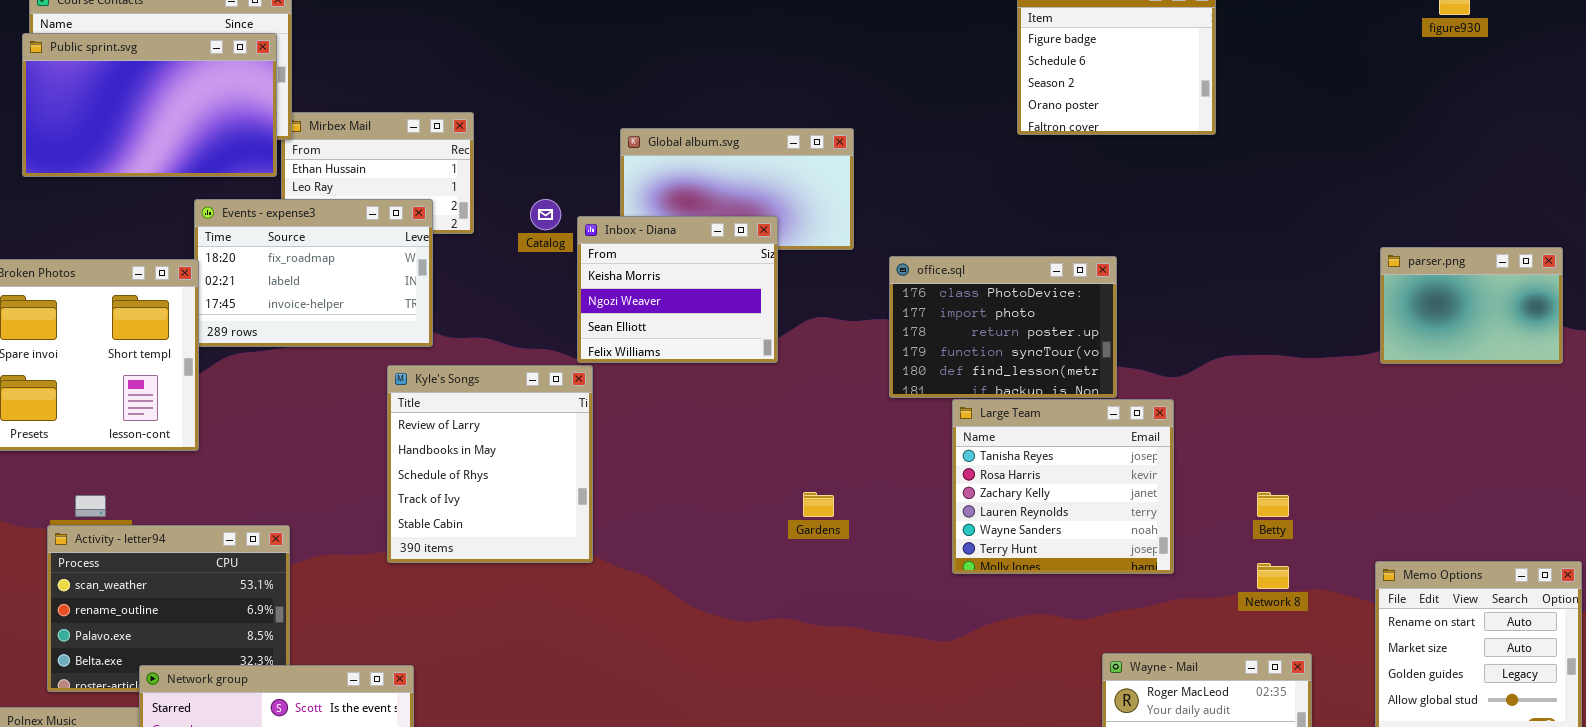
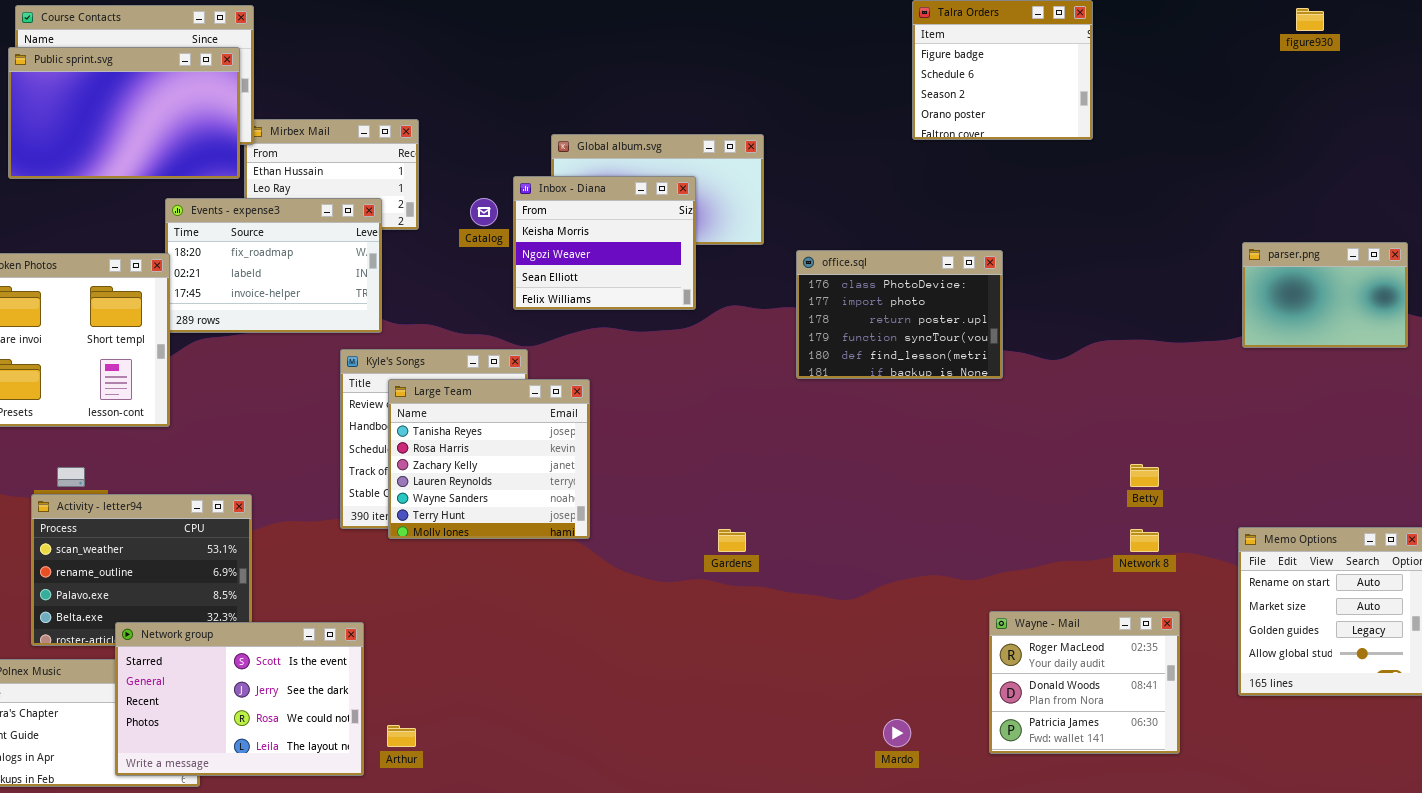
Inbox - Diana: [577,216,778,363] -> [513,176,696,310], moved
Large Team: [952,399,1174,574] -> [388,379,590,539], moved
Gardens: [803,492,834,517] -> [718,529,746,552], moved

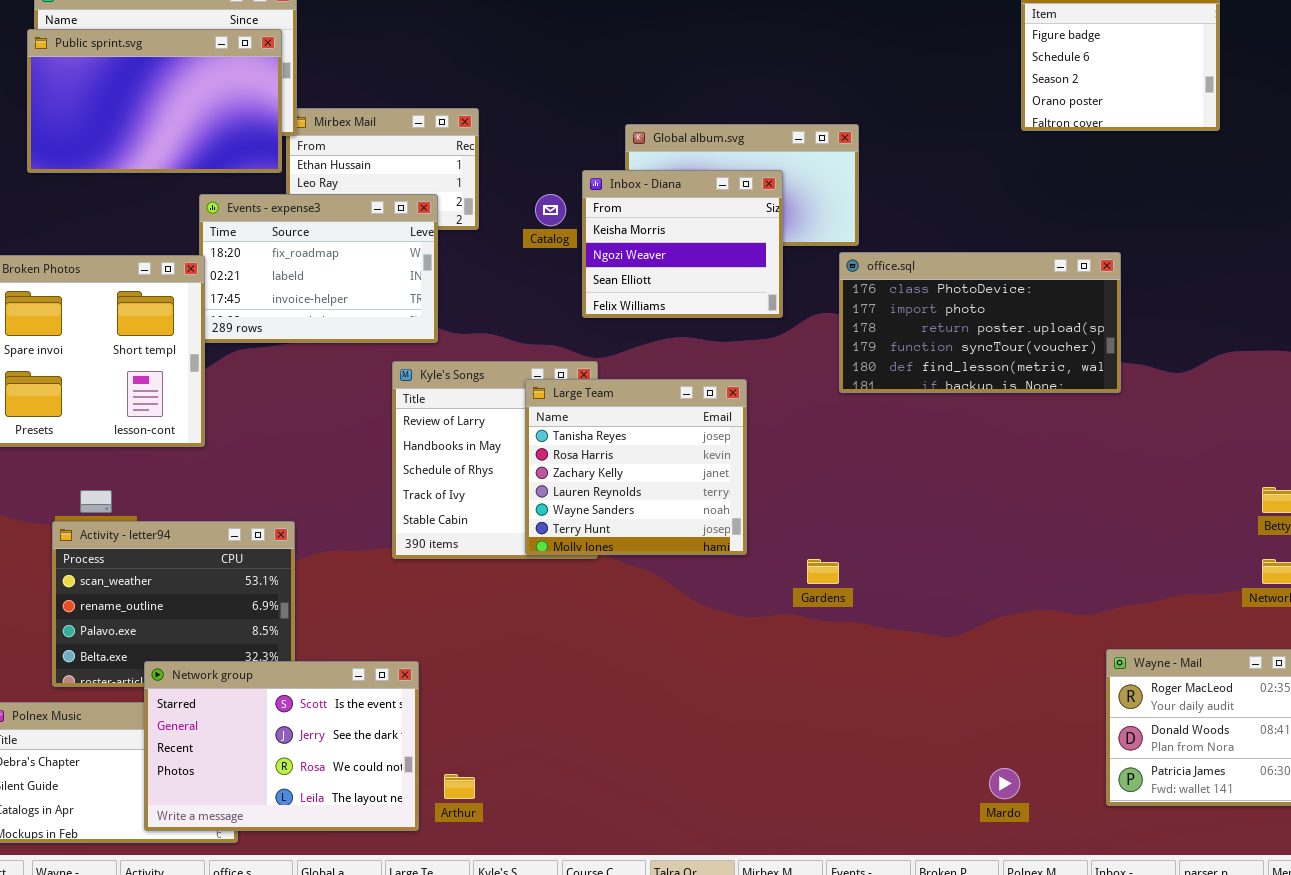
office.sql: [796,250,1003,379] -> [839,252,1121,393], resized
Large Team: [388,379,590,539] -> [525,379,747,555], moved

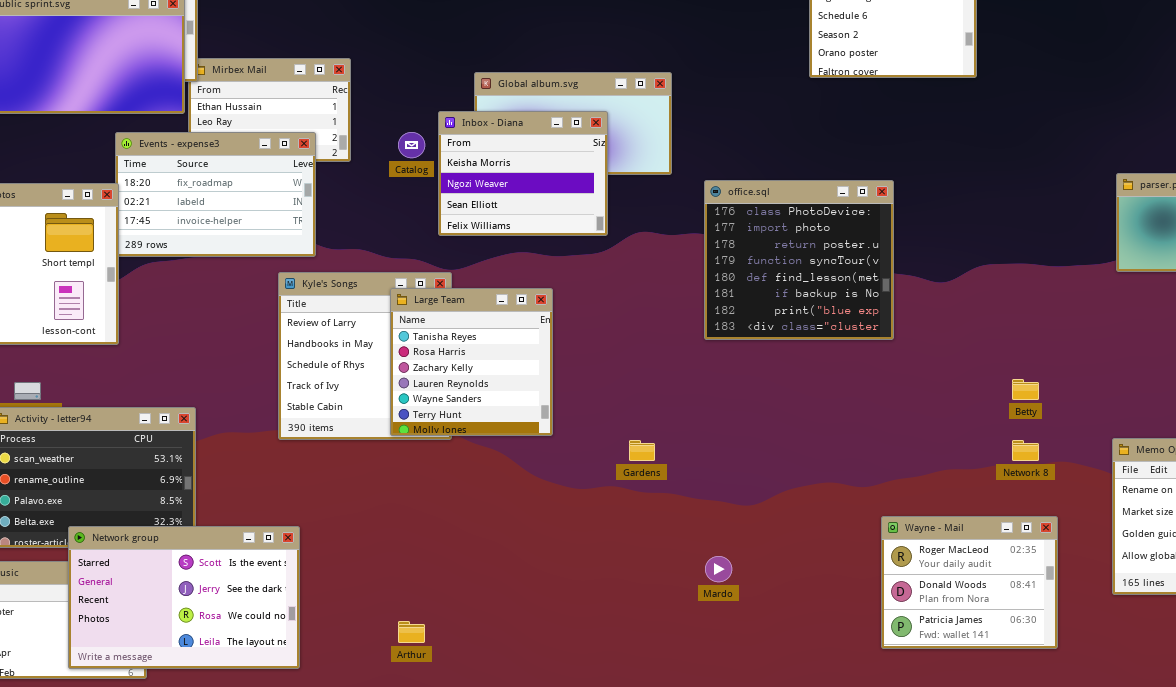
office.sql: [839,252,1121,393] -> [704,180,894,340], resized
Large Team: [525,379,747,555] -> [390,288,553,436], resized
Mardo: [989,768,1020,799] -> [705,556,732,582], moved
Arthur: [444,774,475,799] -> [398,621,425,643], moved

